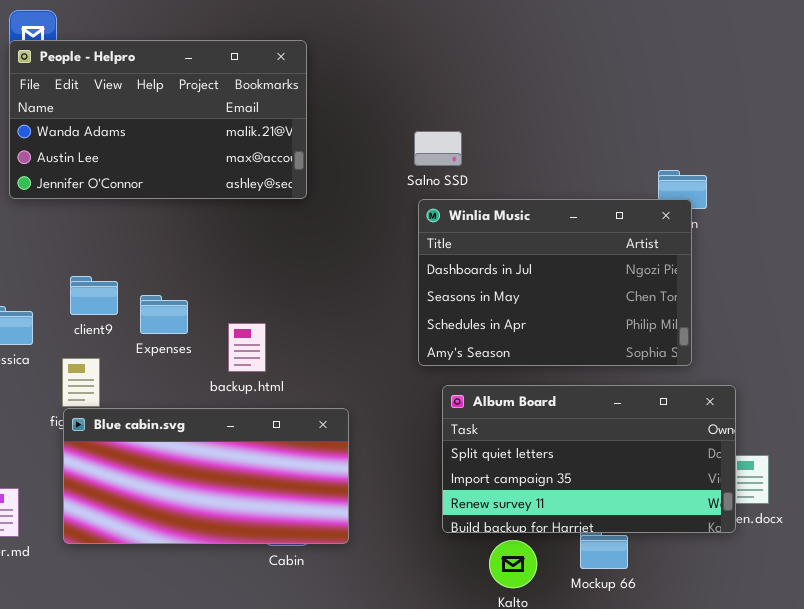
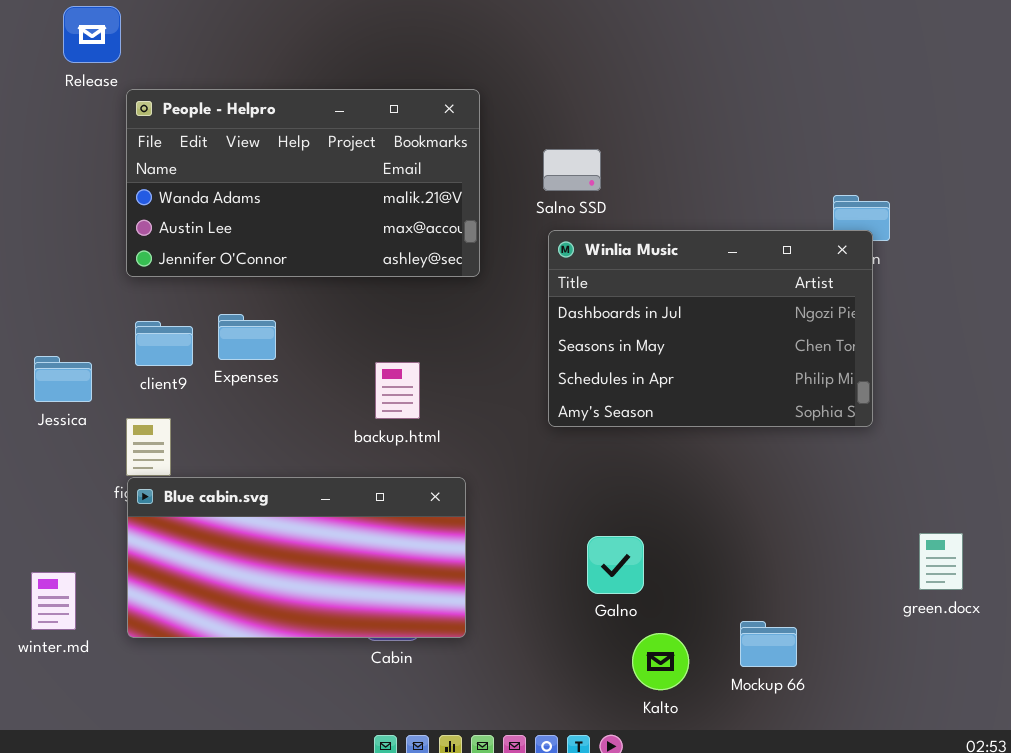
People - Helpro: [9,40,307,199] -> [126,89,480,277], moved
Expenses: [140,295,188,334] -> [218,314,276,360], moved
backup.html: [228,323,266,372] -> [375,362,420,419], moved
Album Board: [442,385,736,533] -> none, closed

